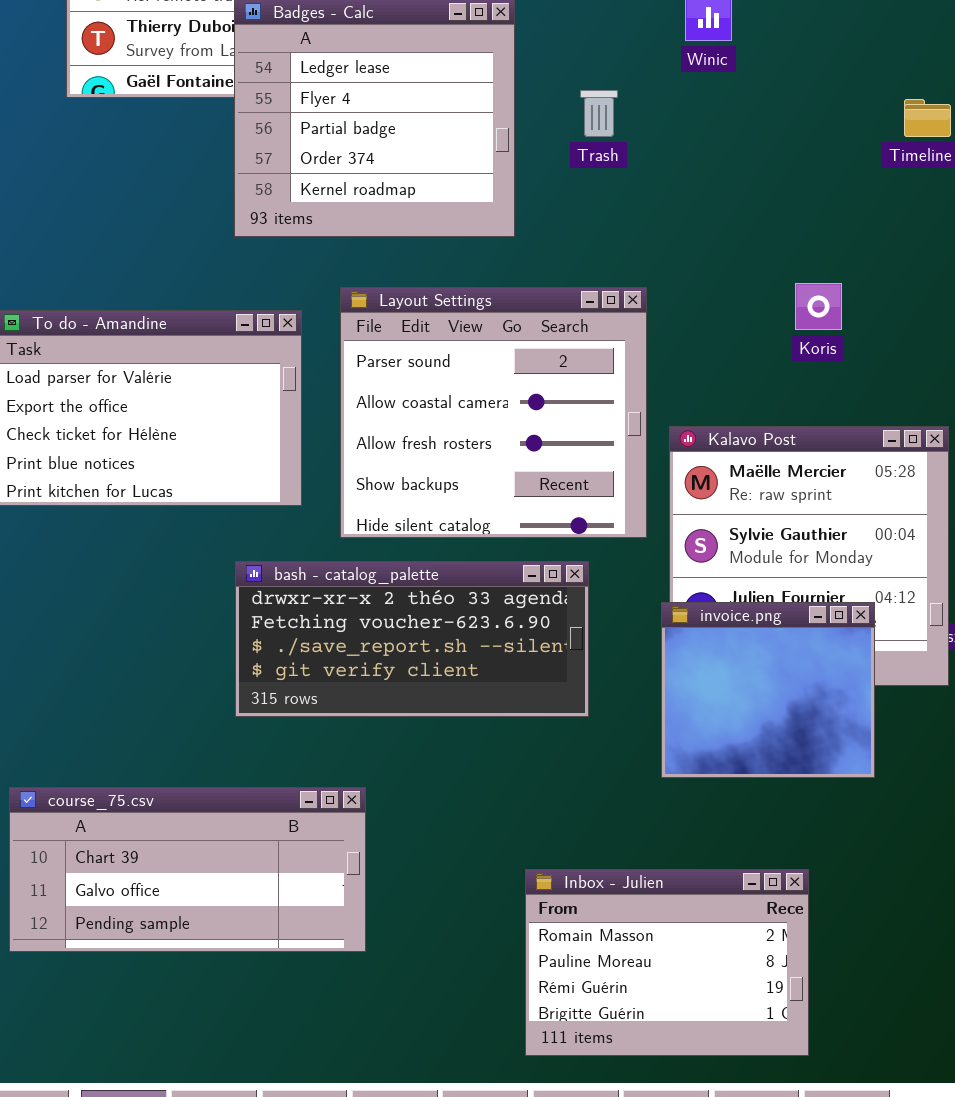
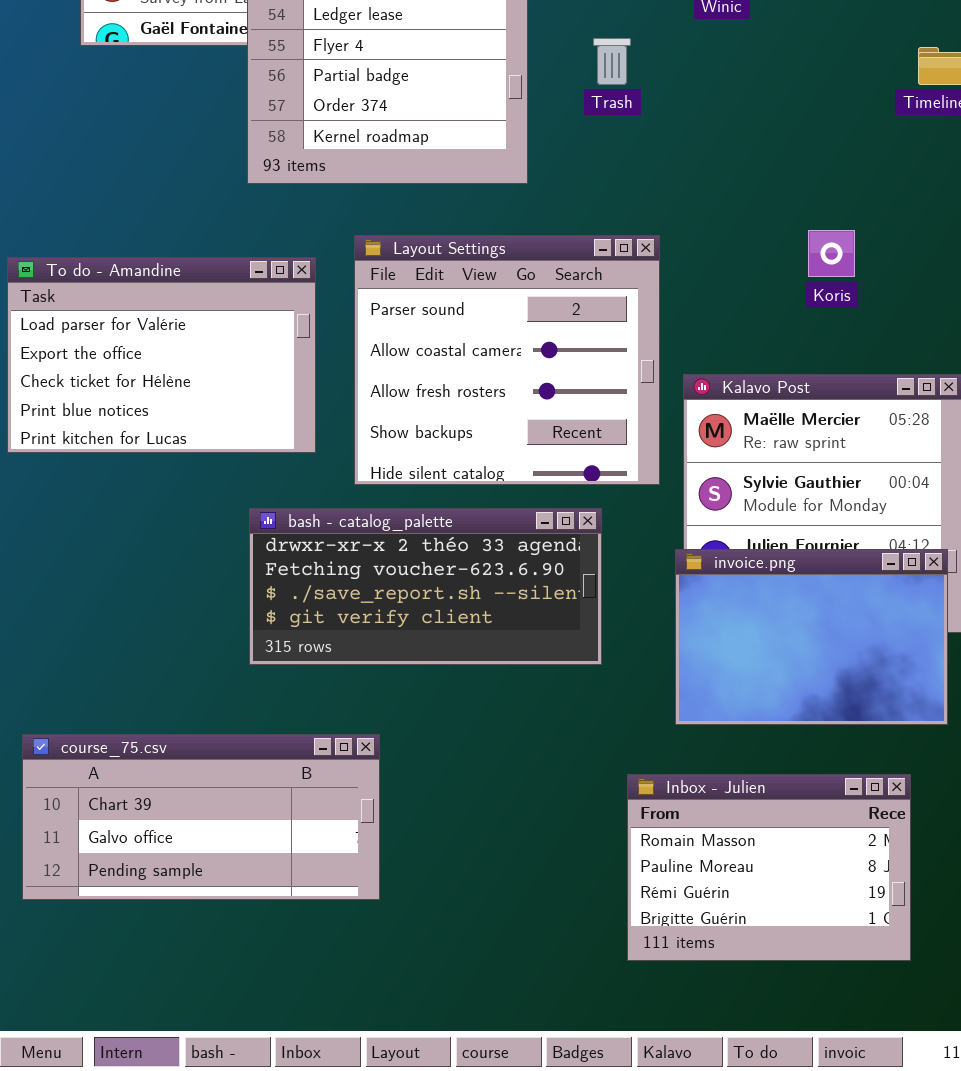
invoice.png: [661,602,875,778] -> [675,549,948,725], resized
Inbox - Julien: [525,869,809,1056] -> [627,774,911,961], moved

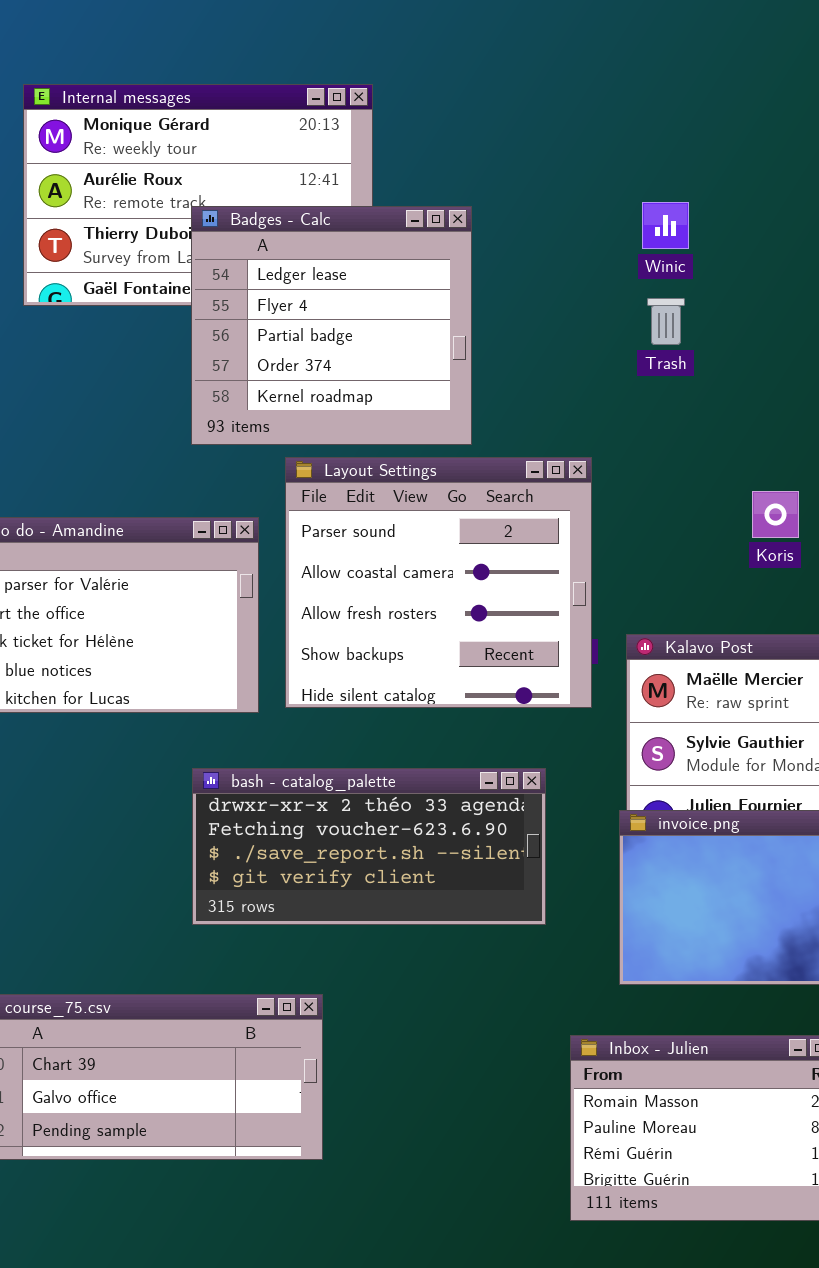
Trash: [593,38,631,85] -> [647,298,685,345], moved
Layout Settings: [354,235,660,485] -> [285,457,592,708], moved

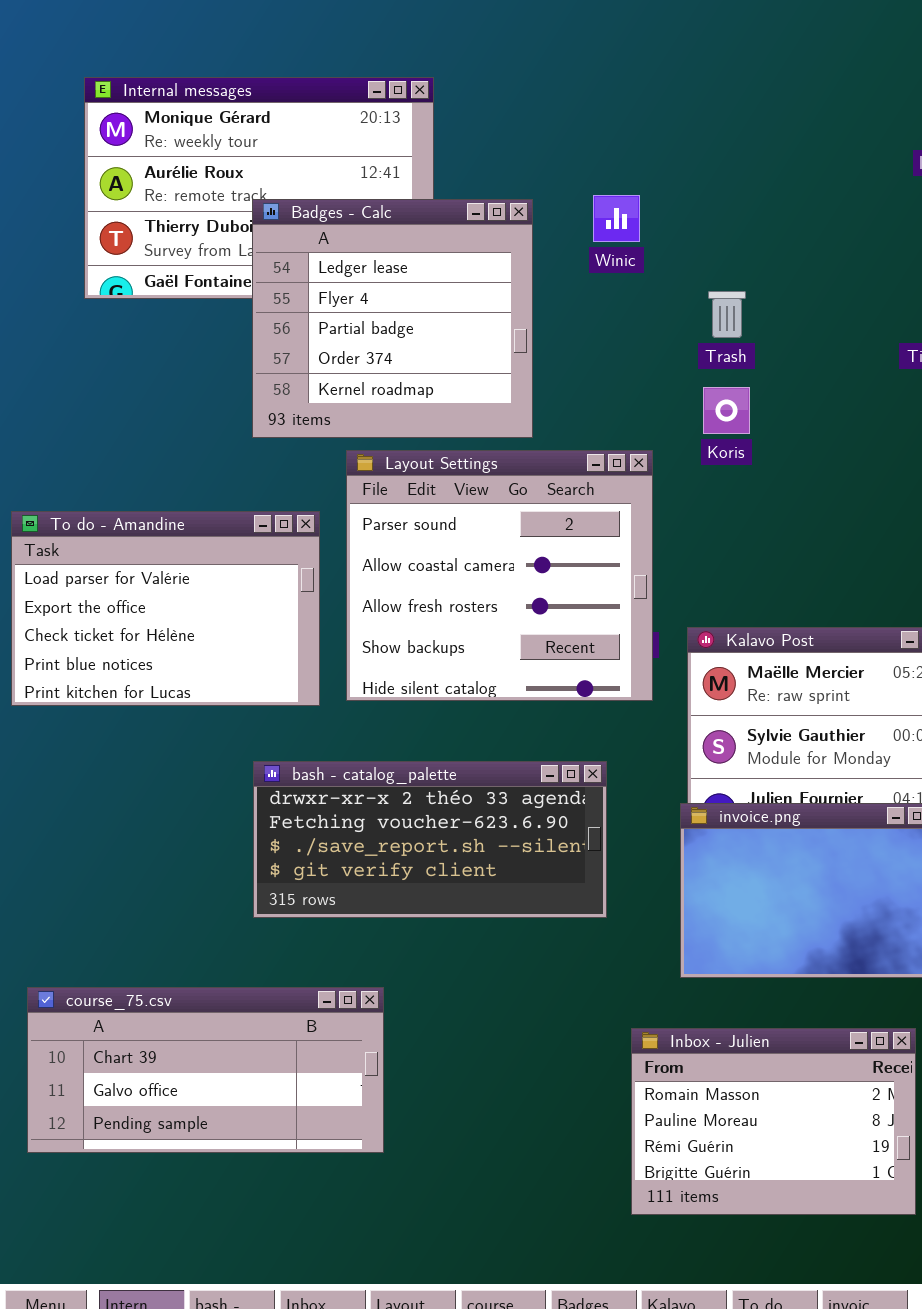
Winic: [642,202,689,249] -> [593,195,640,242], moved
Koris: [752,491,799,538] -> [703,387,750,434], moved

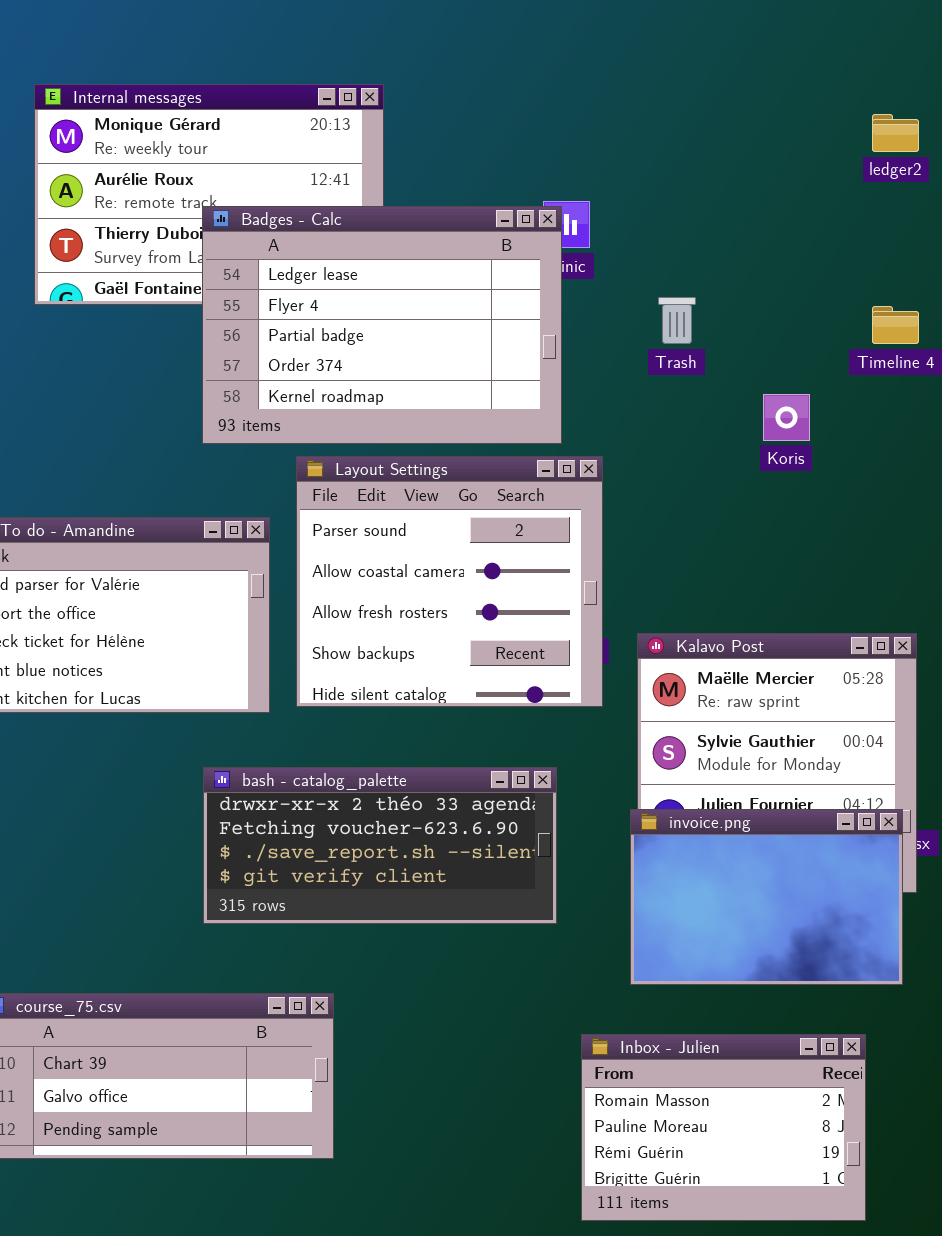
Badges - Calc: [252,199,533,438] -> [202,206,562,444], resized
Koris: [703,387,750,434] -> [763,394,810,441], moved

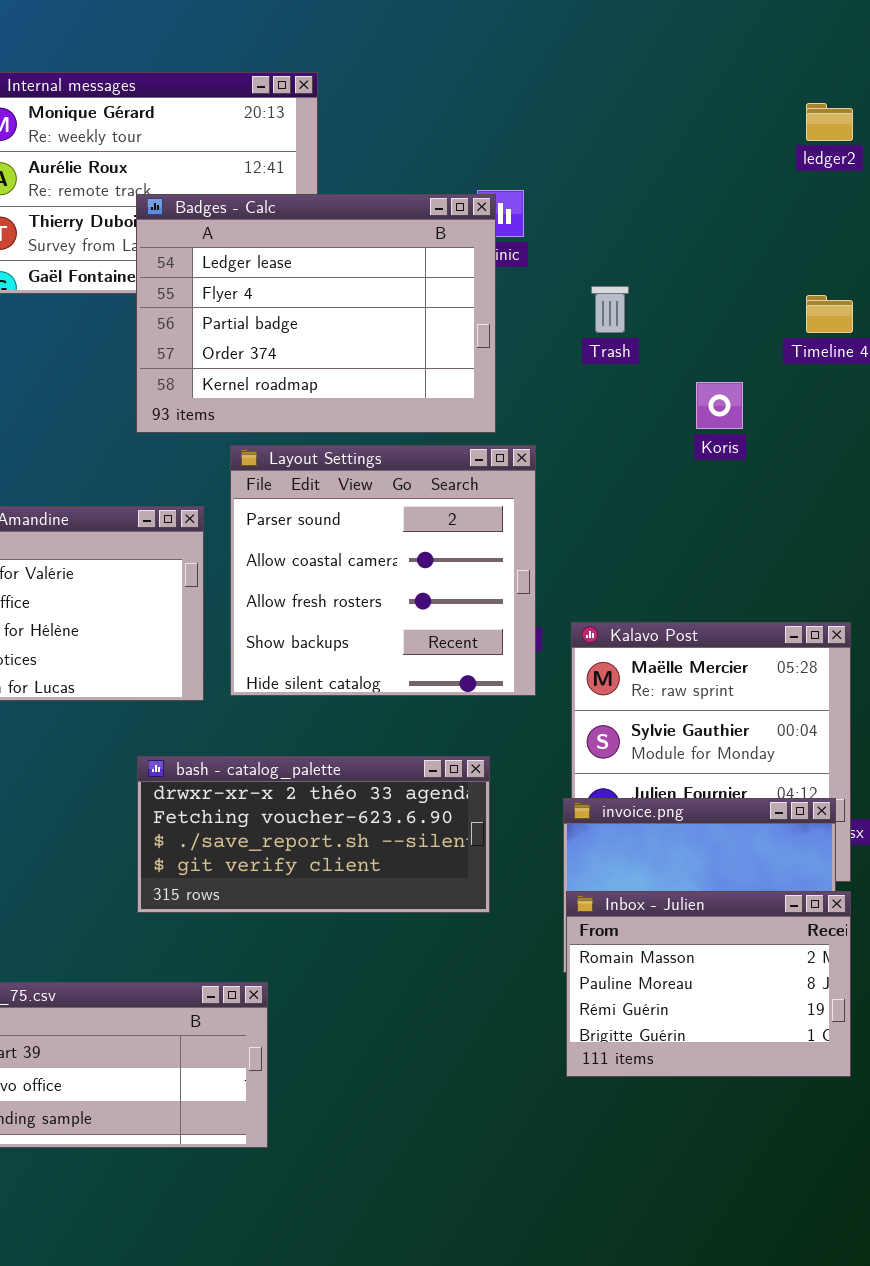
Inbox - Julien: [581,1034,866,1221] -> [566,891,851,1077], moved

